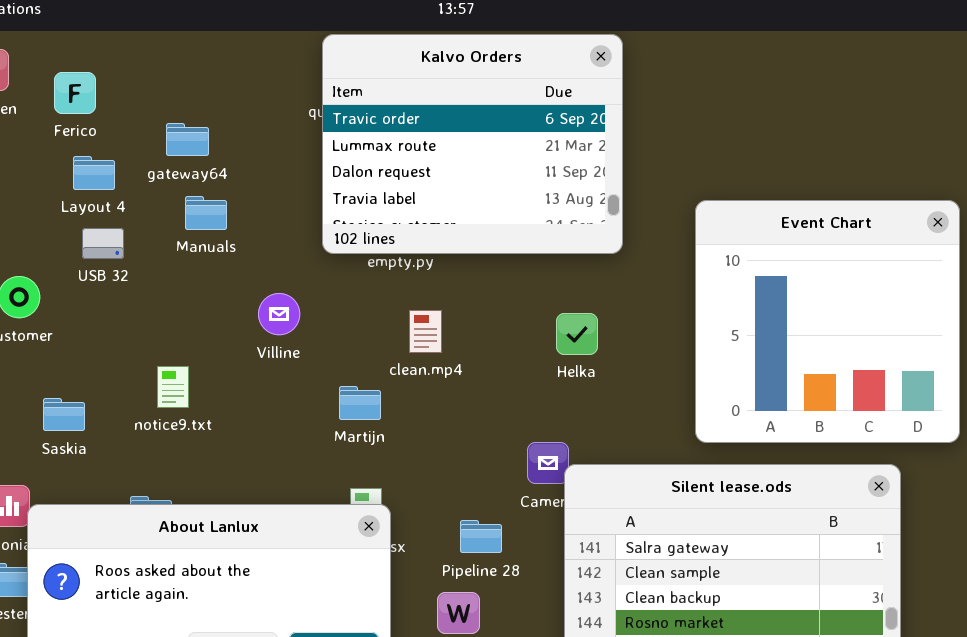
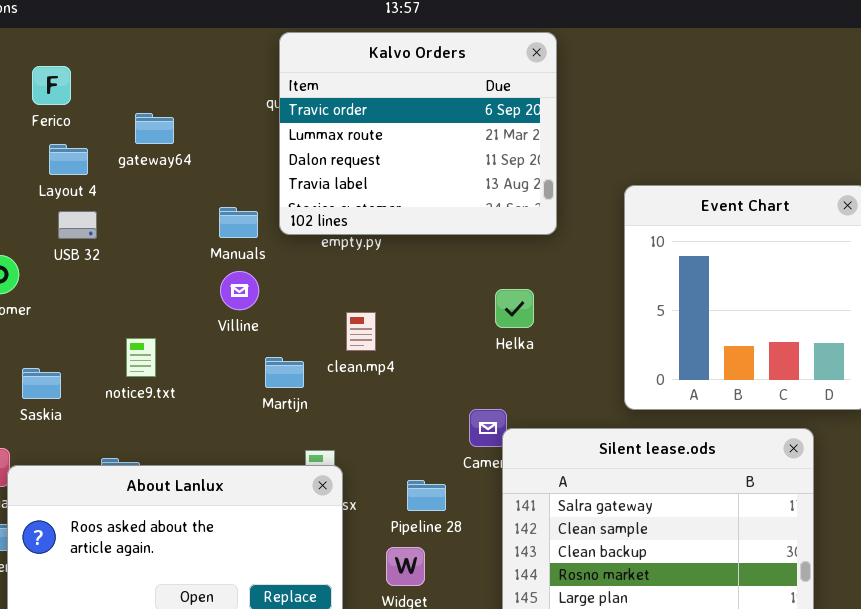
Manuals: [185,196,227,230] -> [219,207,258,238], moved
clean.mp4: [409,310,442,353] -> [346,312,376,351], moved
Martijn: [339,386,381,420] -> [265,357,304,388], moved

